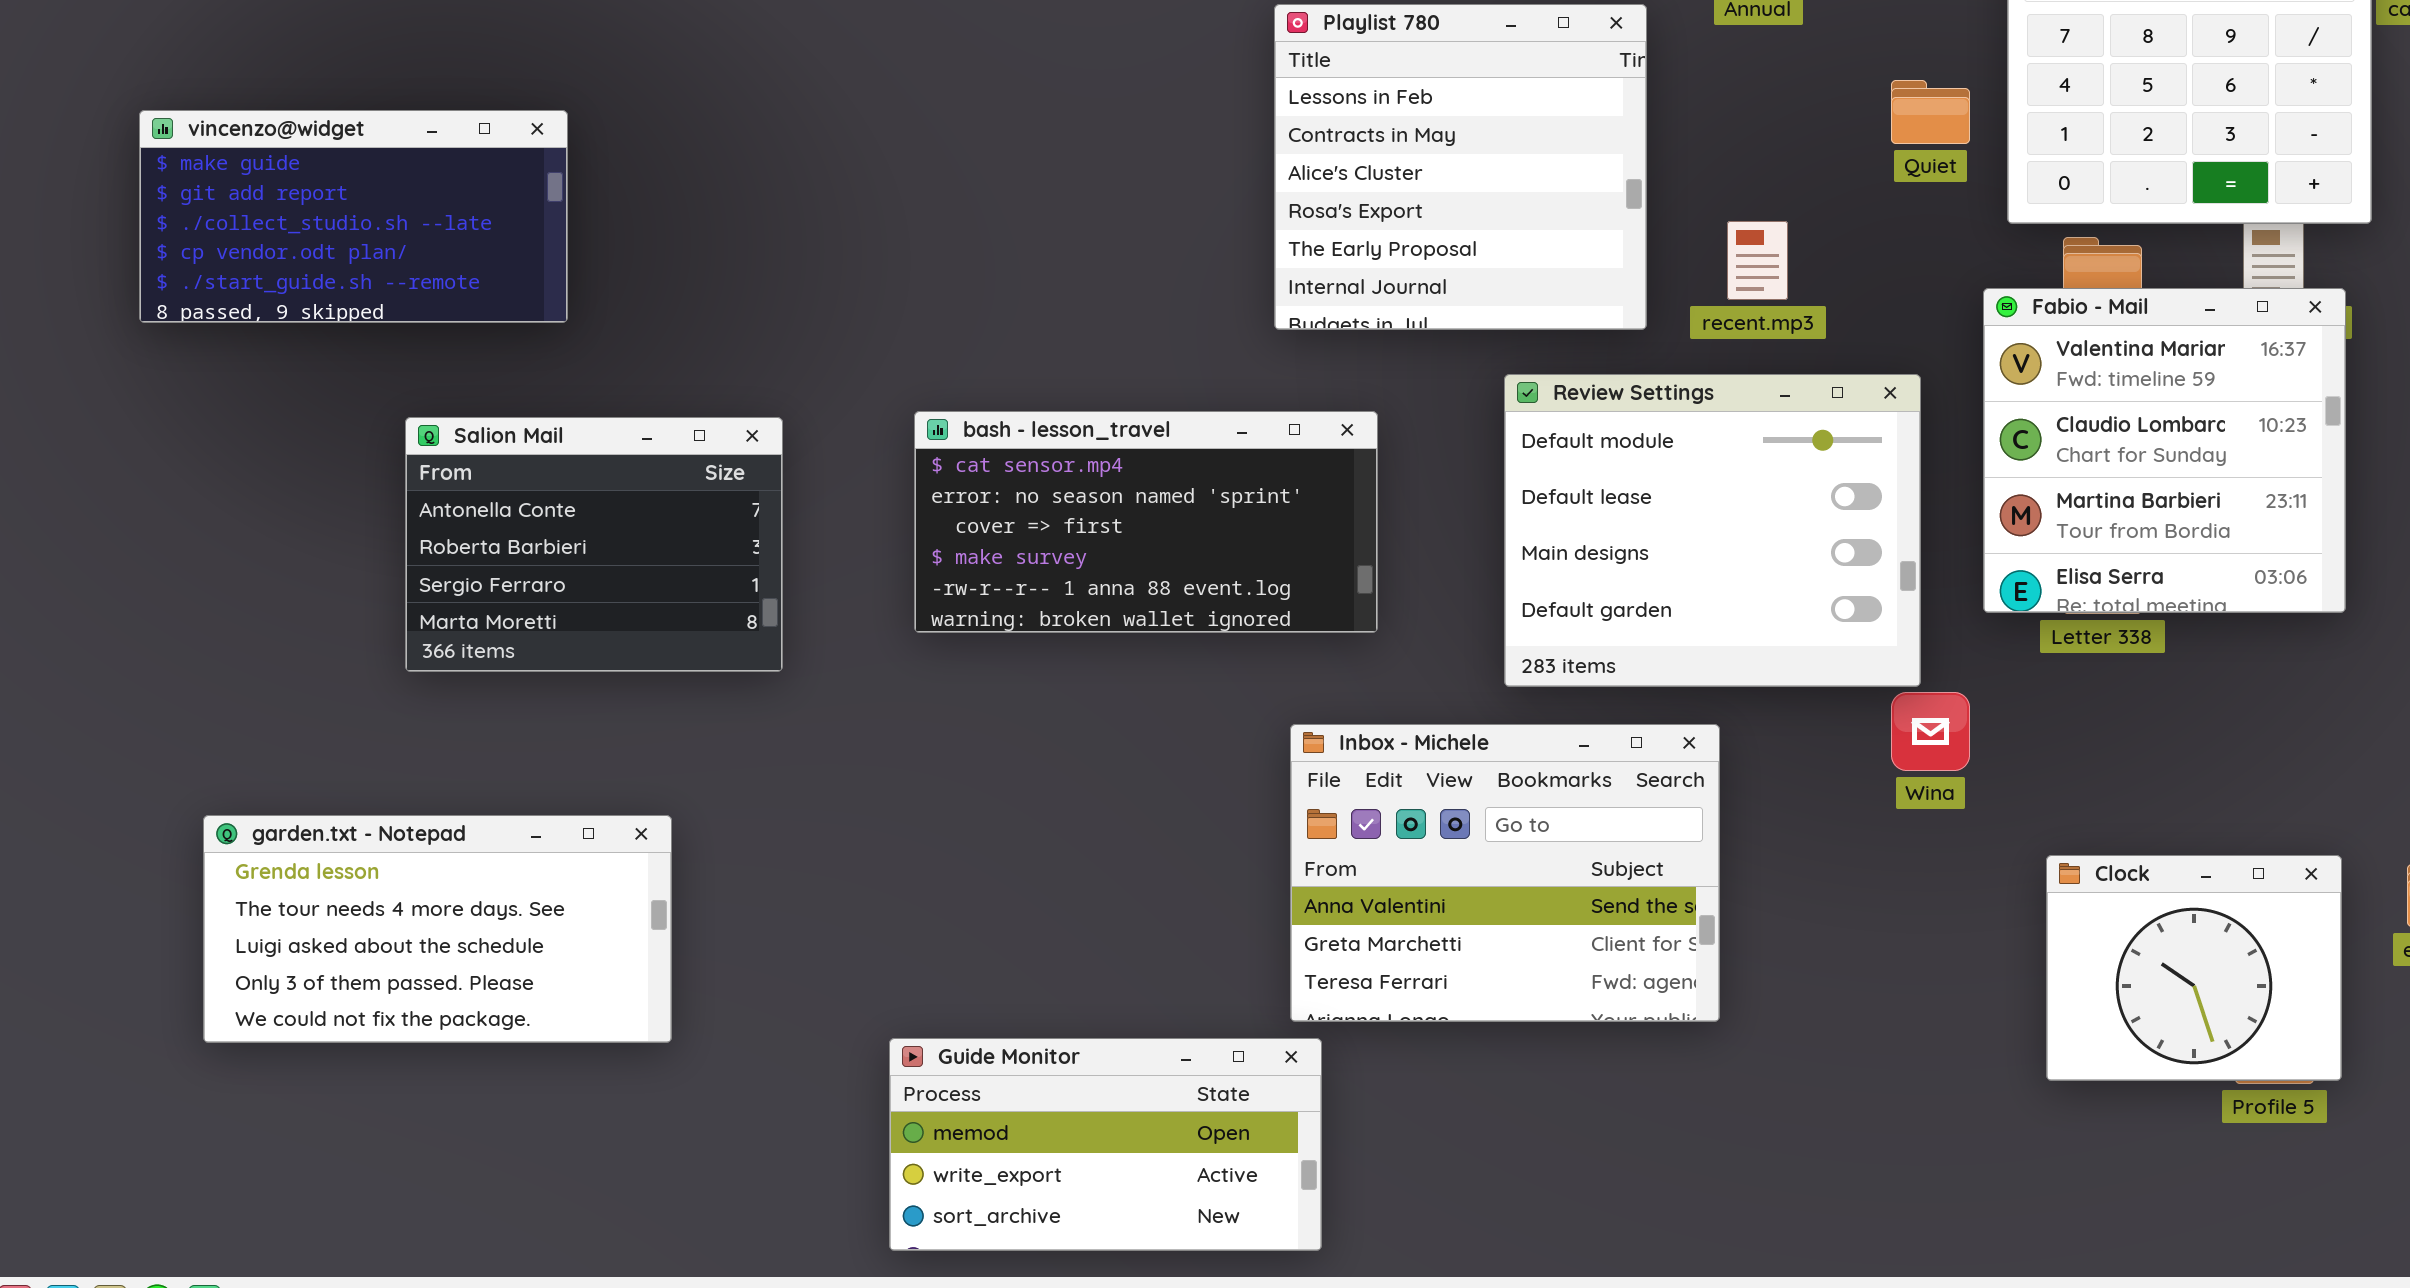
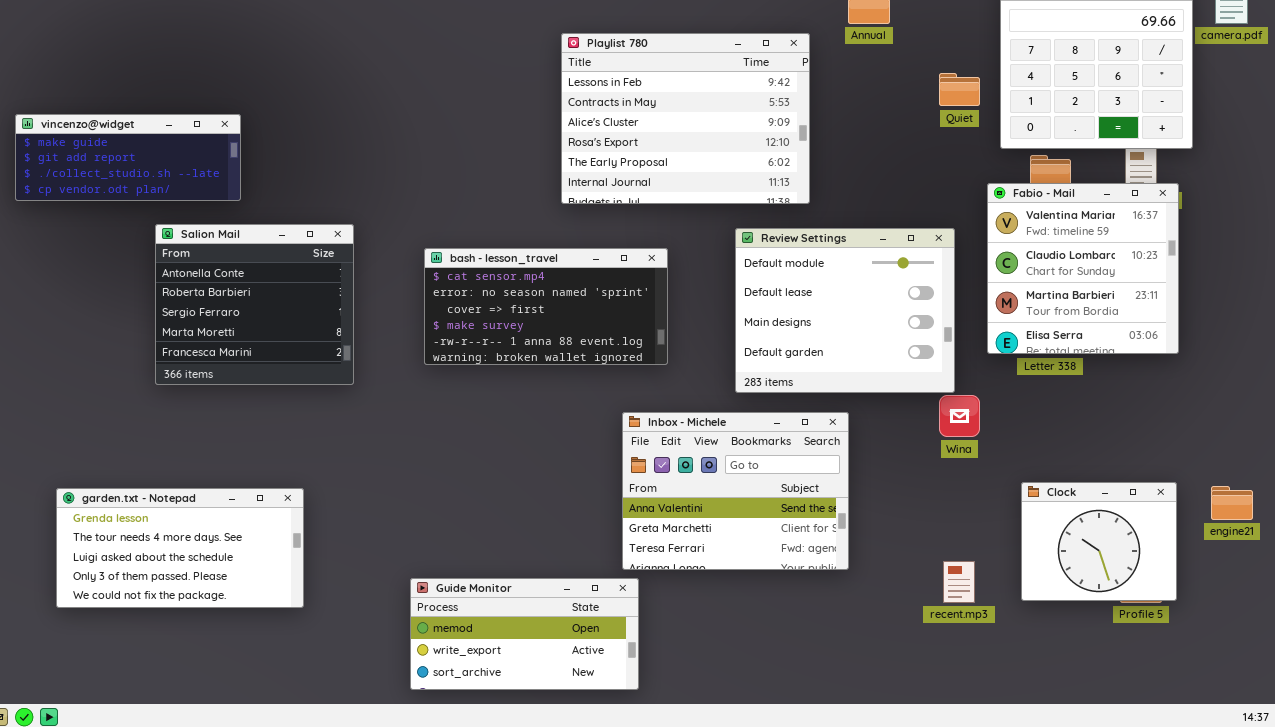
Playlist 780: [1274,4,1647,330] -> [561,33,810,204], resized
vincenzo@widget: [139,110,568,323] -> [15,114,241,201], resized
recent.mp3: [1727,221,1788,300] -> [943,561,975,603], moved
Salion Mail: [405,417,783,672] -> [155,224,354,385], resized
garden.txt - Notepad: [203,815,672,1043] -> [56,488,304,608], moved

